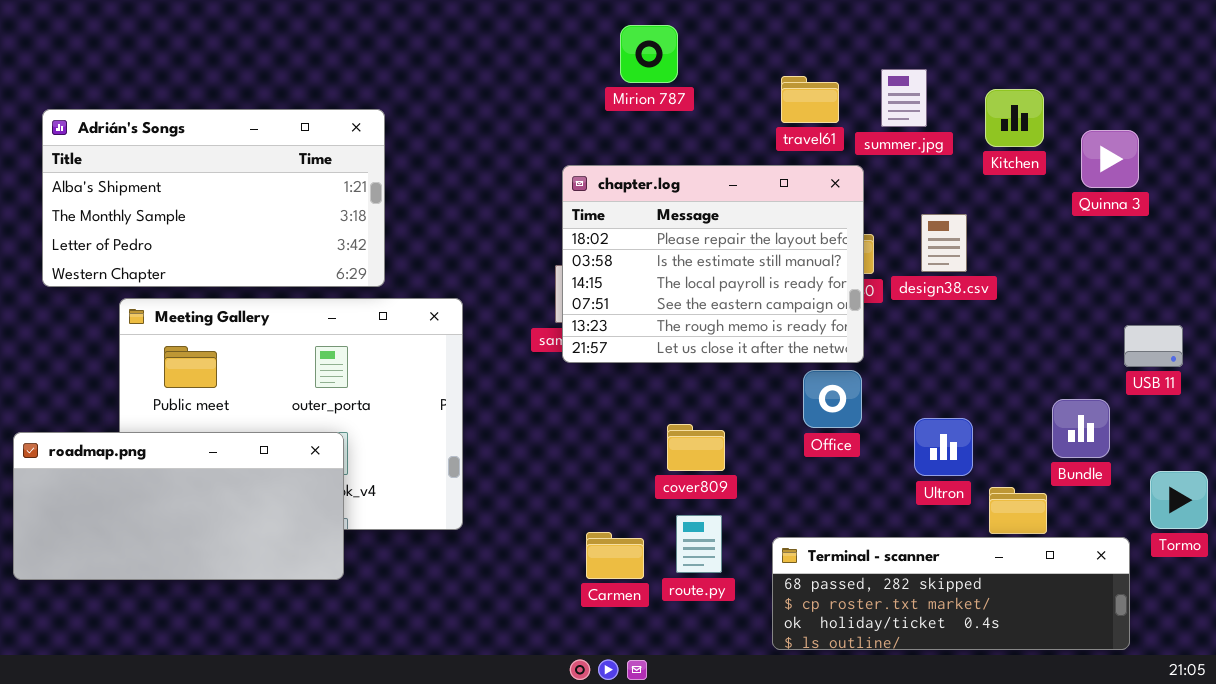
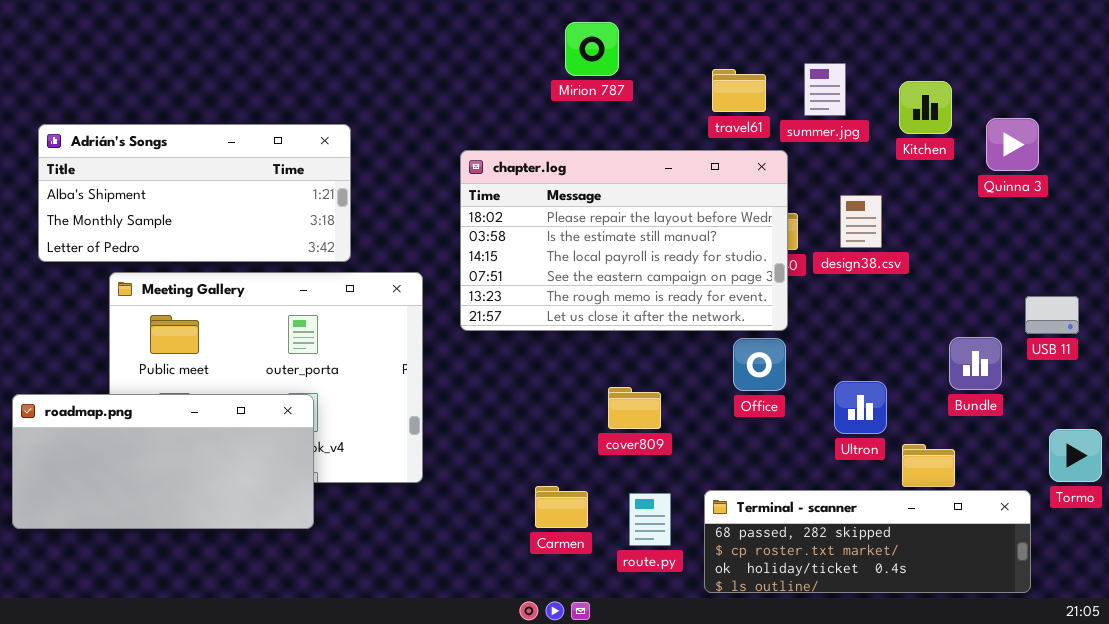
Adrián's Songs: [42,109,385,287] -> [38,124,351,262], resized
chapter.log: [562,165,864,363] -> [460,150,788,331], resized
Bundle: [1052,399,1110,458] -> [949,337,1002,390], moved
route.py: [676,515,722,573] -> [629,493,671,546], moved

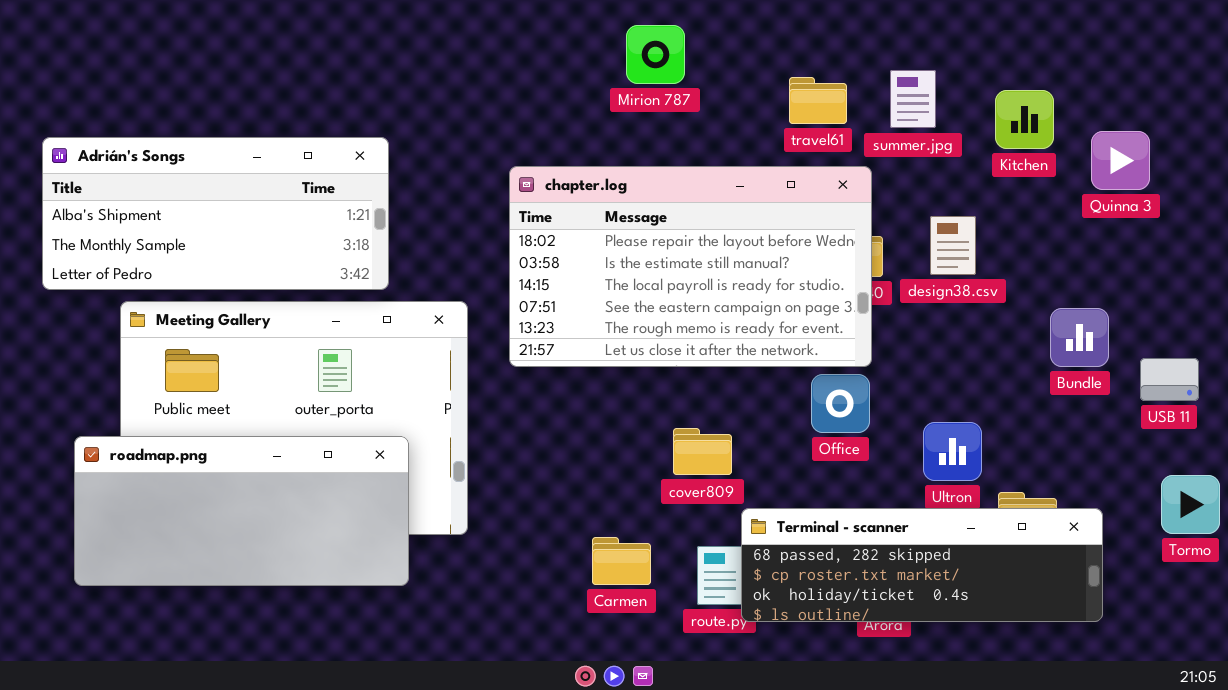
USB 11: [1025,296,1079,334] -> [1140,358,1199,401], moved
Bundle: [949,337,1002,390] -> [1050,308,1109,367], moved
roadmap.png: [12,394,314,529] -> [74,436,409,586], moved
Terminal - scanner: [704,490,1031,593] -> [741,508,1103,622], moved

